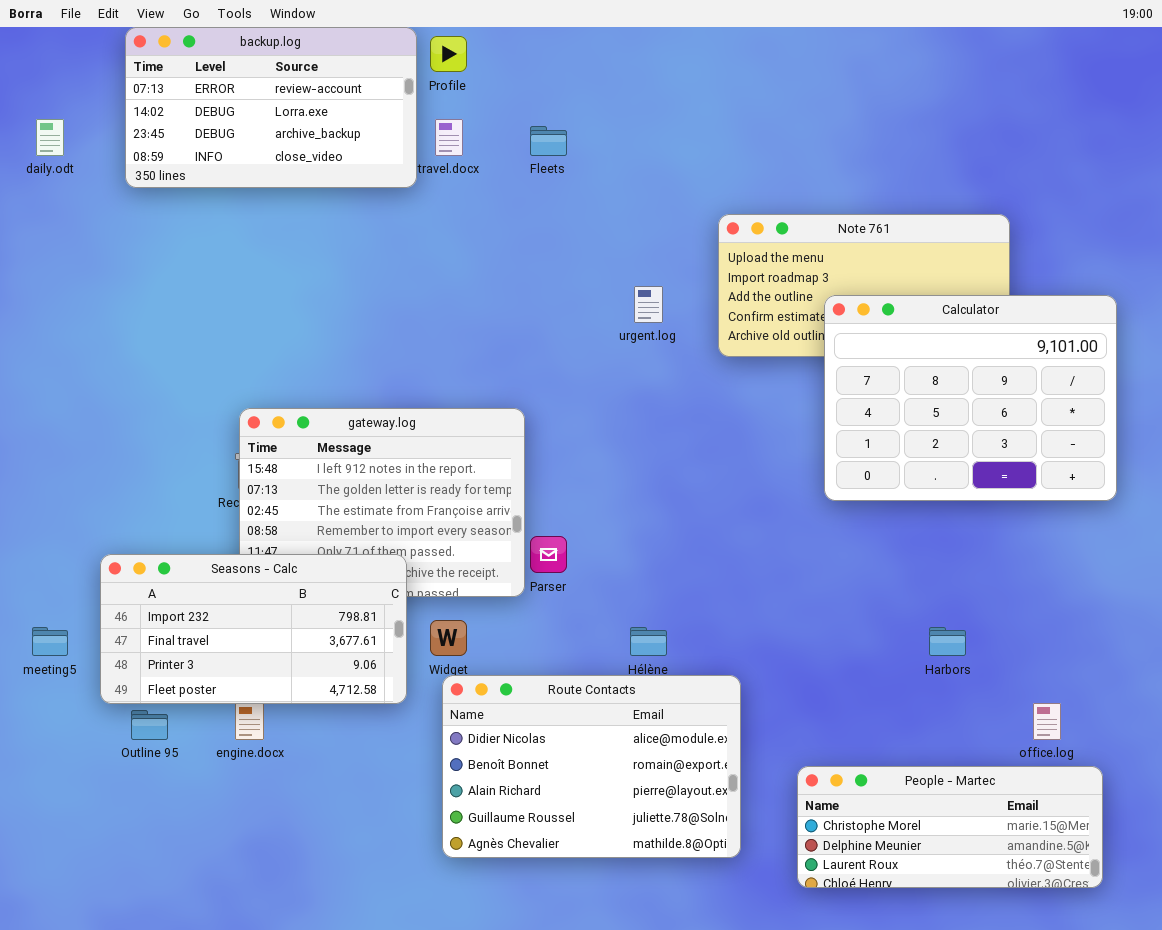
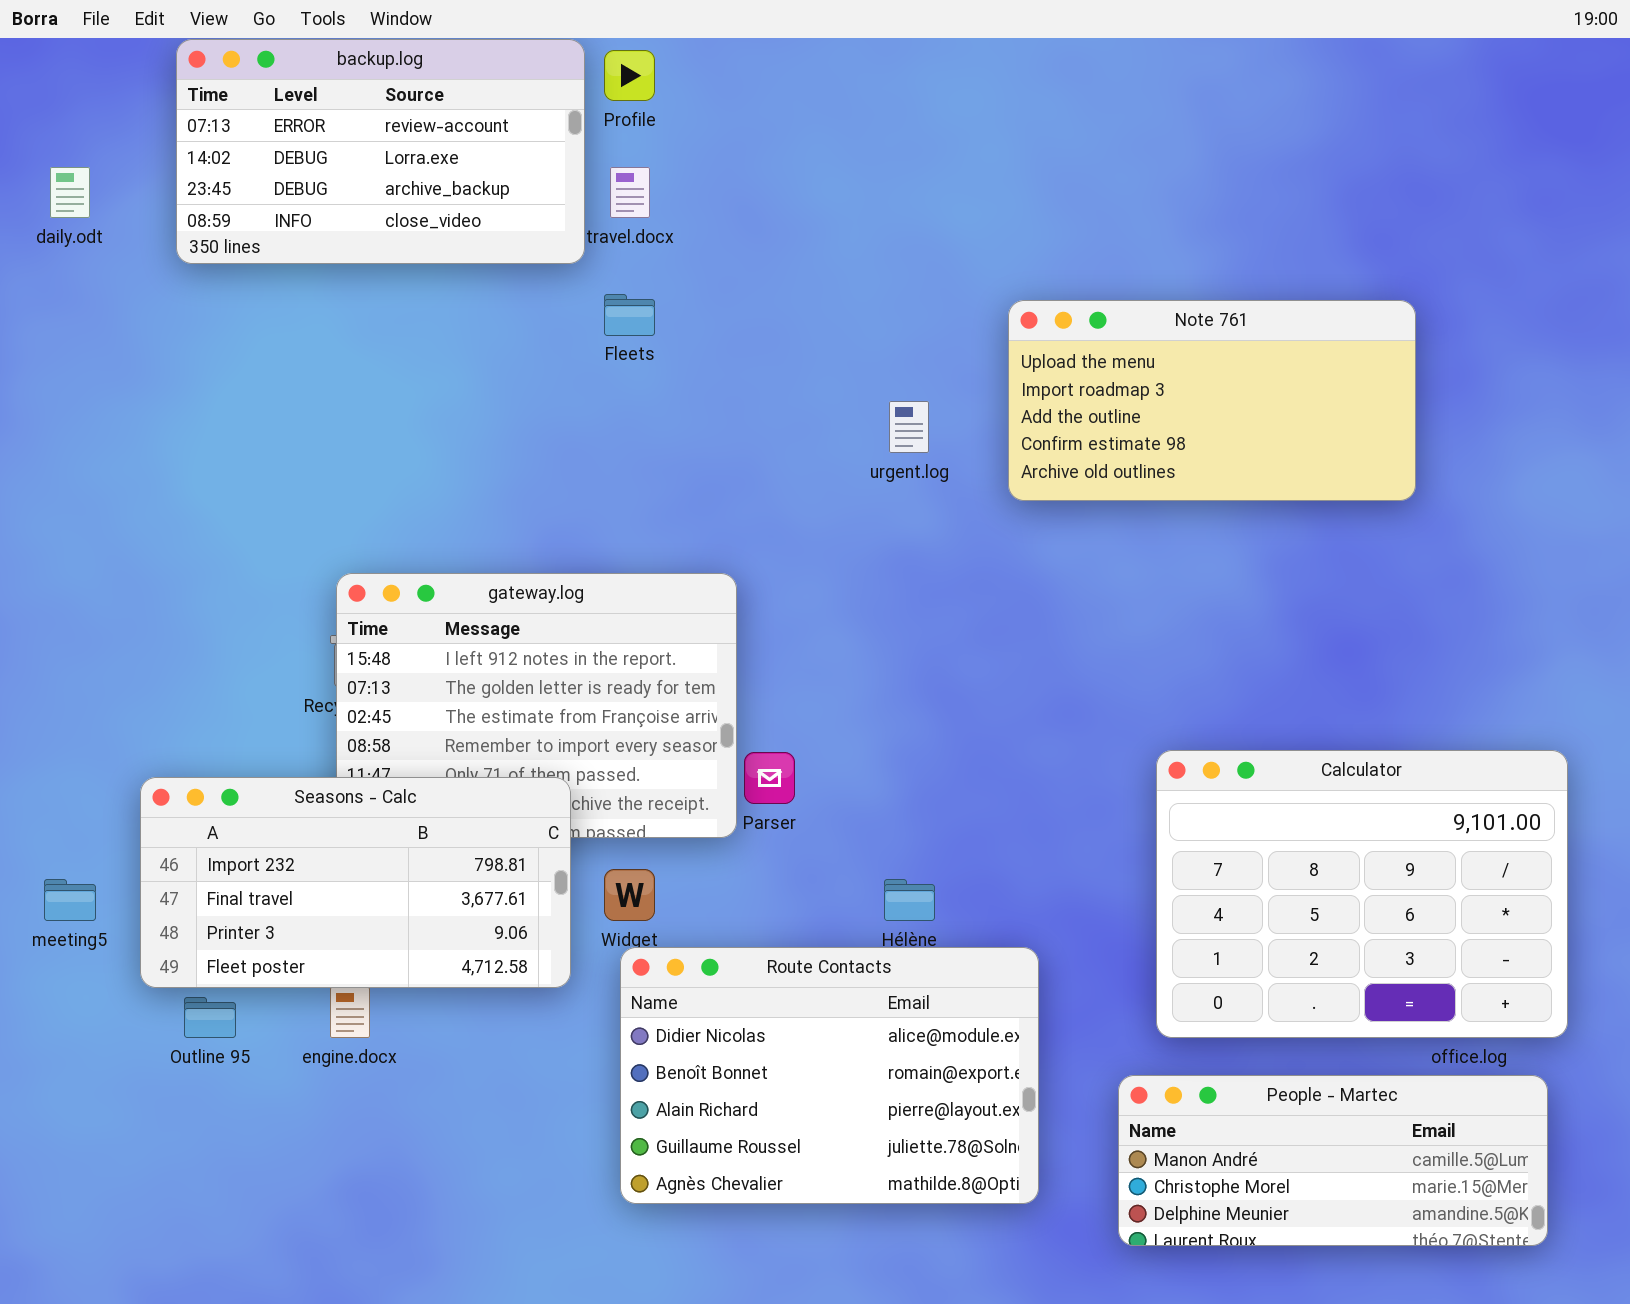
Fleets: [530,126,567,156] -> [604,294,655,336], moved
Calculator: [824,295,1117,501] -> [1156,750,1568,1038], moved
People - Martec: [797,766,1103,888] -> [1118,1075,1548,1246], scrolled up 1 row

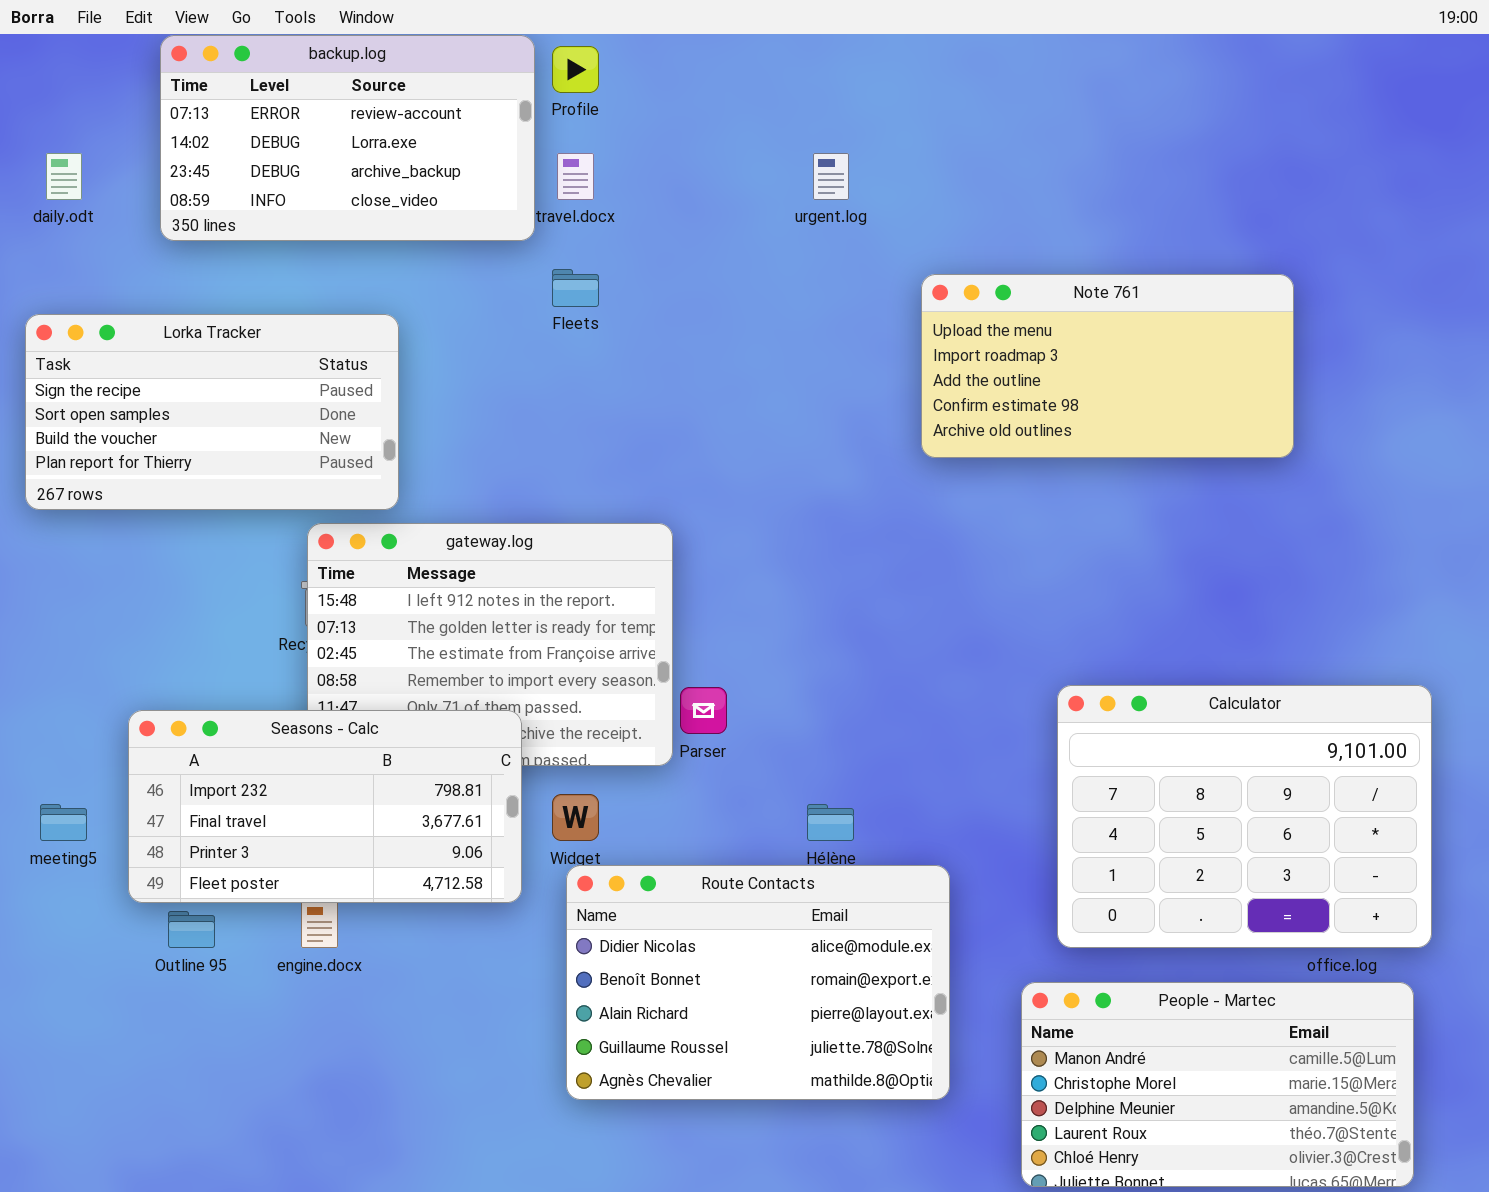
Lorka Tracker: none -> [25,314,399,510], opened
urgent.log: [889,401,929,453] -> [813,153,849,200], moved
People - Martec: [1118,1075,1548,1246] -> [1021,982,1414,1187], resized

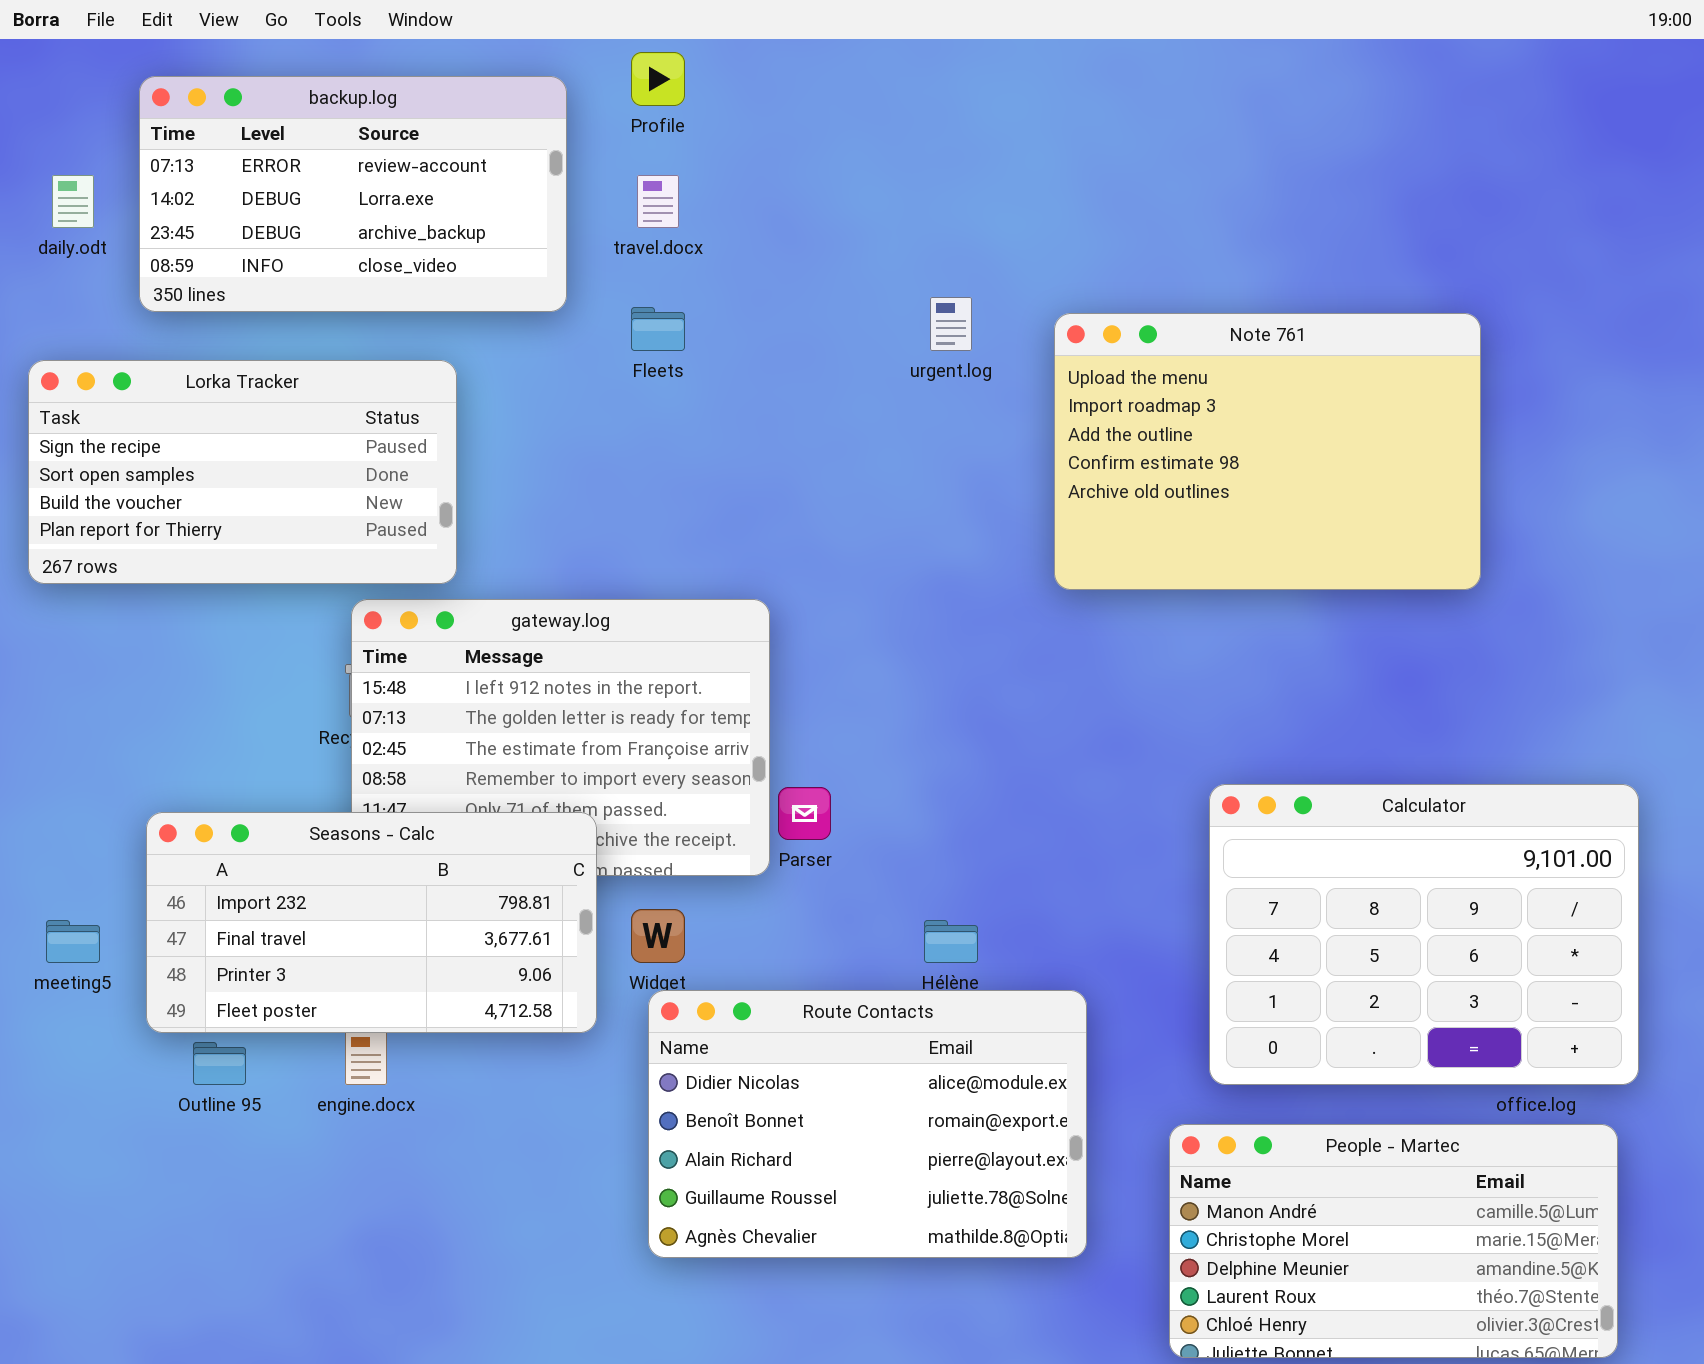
backup.log: [160,35,535,241] -> [139,76,567,312], moved
urgent.log: [813,153,849,200] -> [930,297,972,351], moved
Note 761: [921,274,1294,458] -> [1054,313,1481,590], resized

